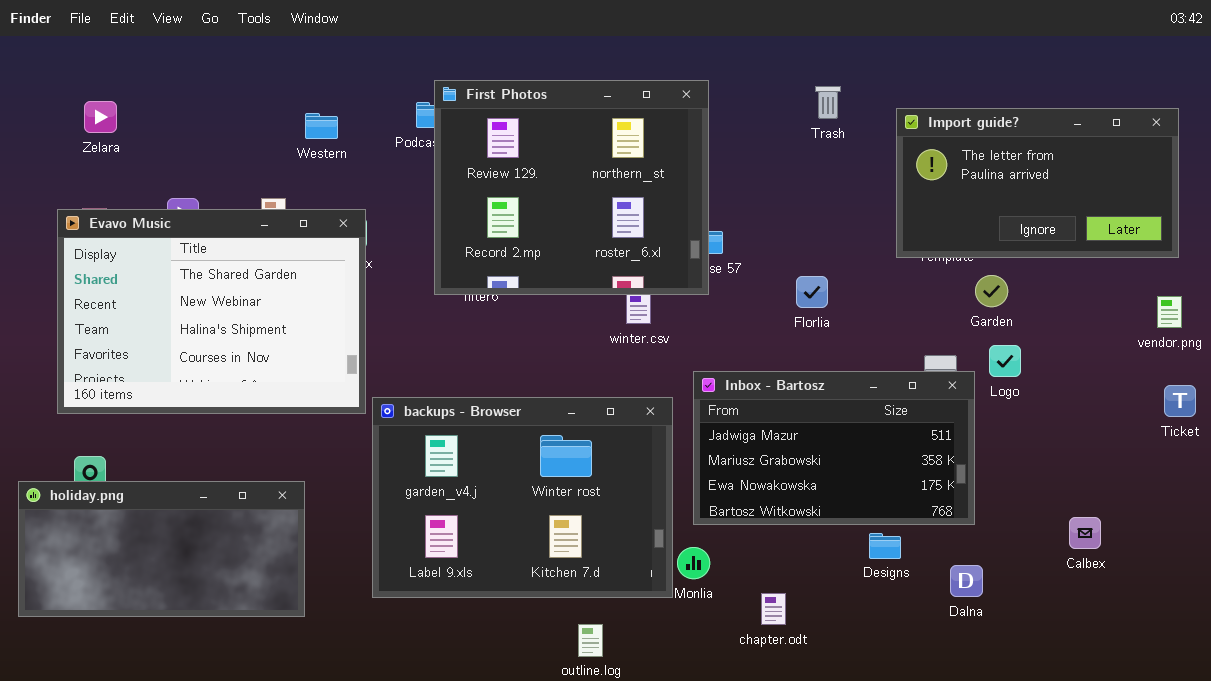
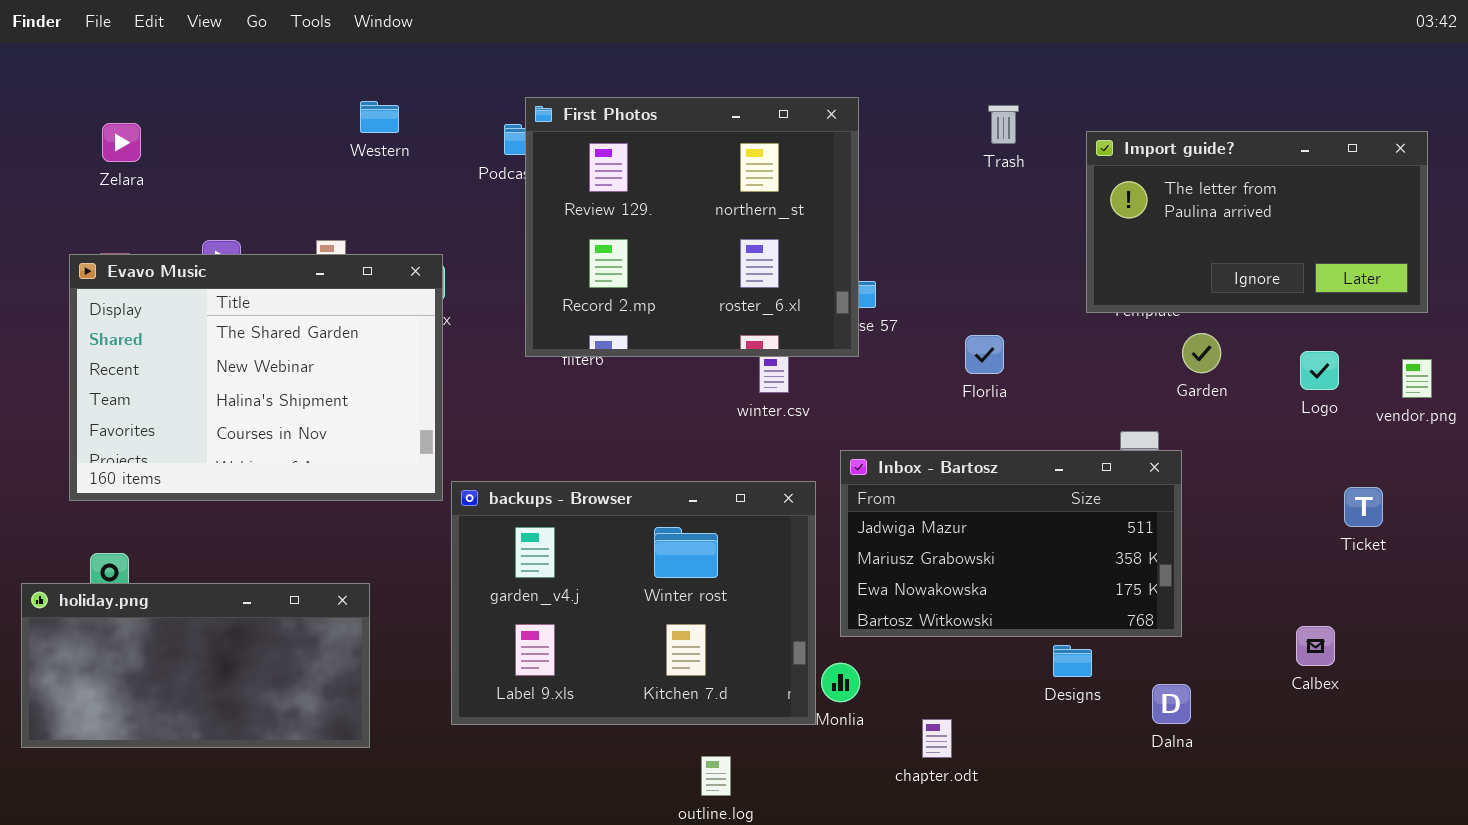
Western: [305,113,338,139] -> [360,101,399,133], moved
Logo: [989,345,1021,377] -> [1300,351,1339,390], moved
Ticket: [1164,385,1196,417] -> [1344,487,1383,527], moved

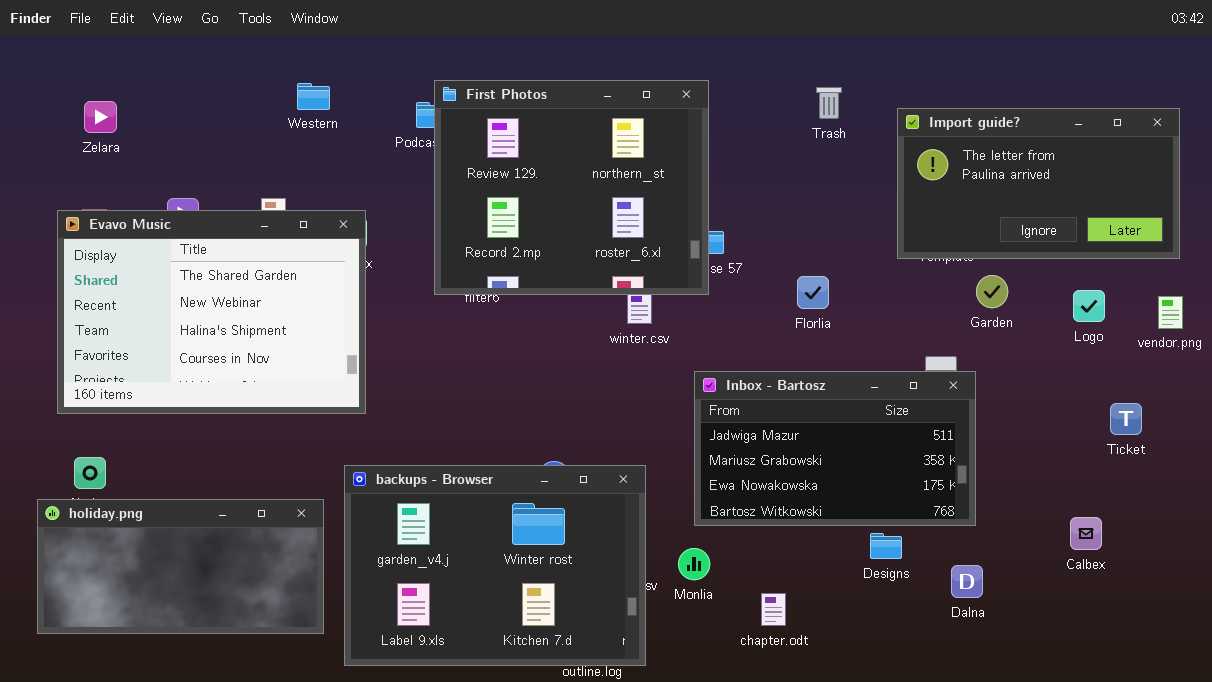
backups - Browser: [451,481,816,725] -> [344,465,646,666], moved
holiday.png: [21,583,370,748] -> [37,499,324,634], moved

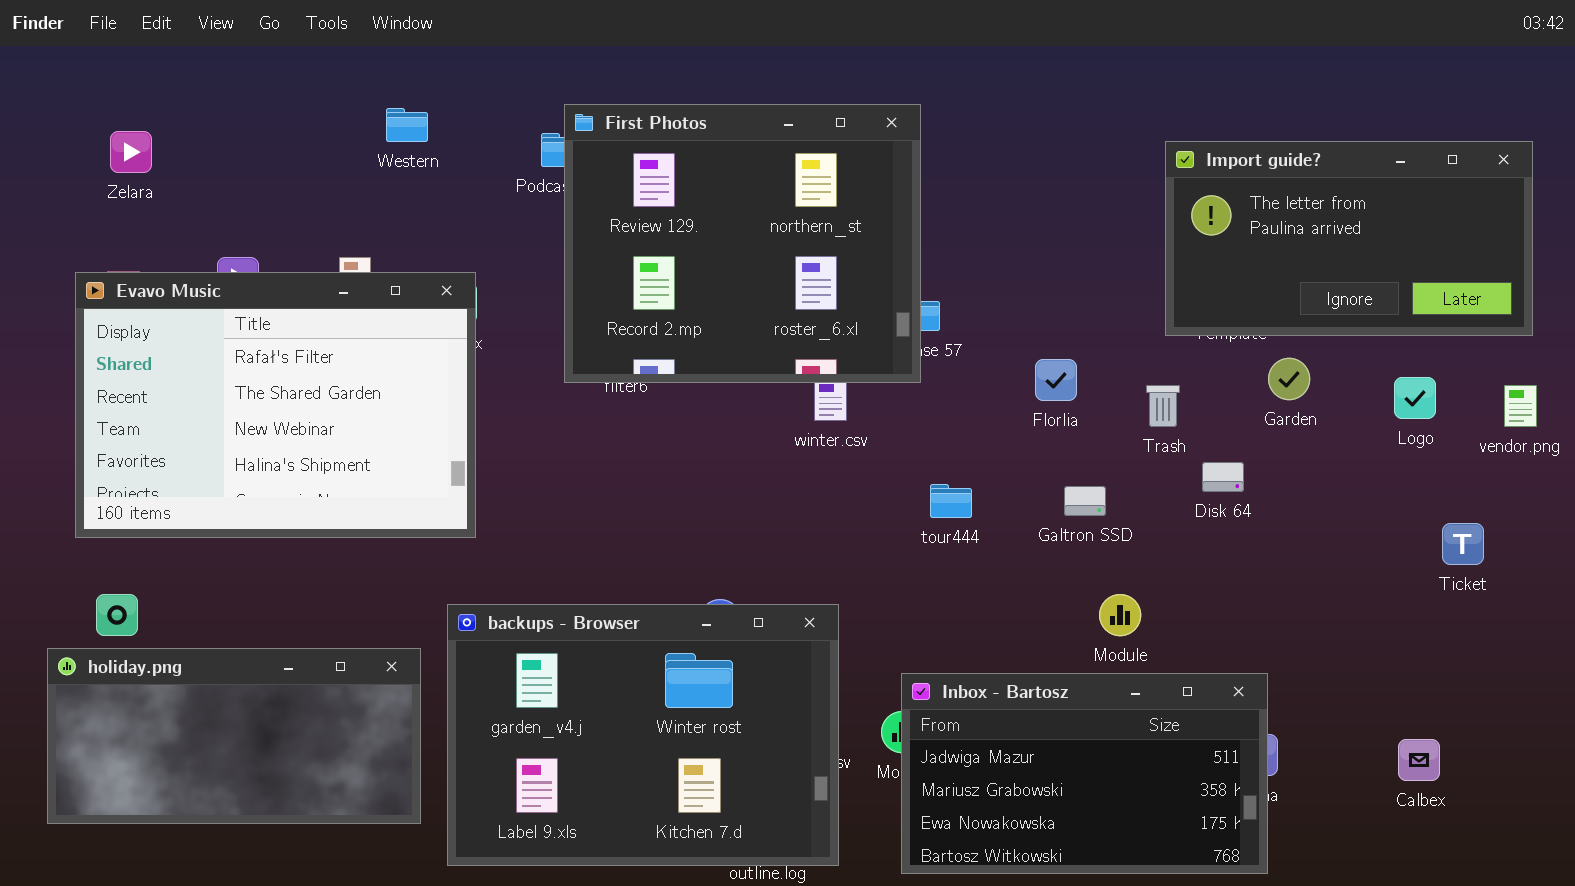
Trash: [816,87,842,119] -> [1146,385,1180,427], moved
Evavo Music: [57,210,366,414] -> [75,272,476,538], scrolled up 1 row
Inbox - Bartosz: [694,371,976,526] -> [901,673,1268,874], moved
Calbex: [1070,517,1102,550] -> [1398,739,1440,781], moved

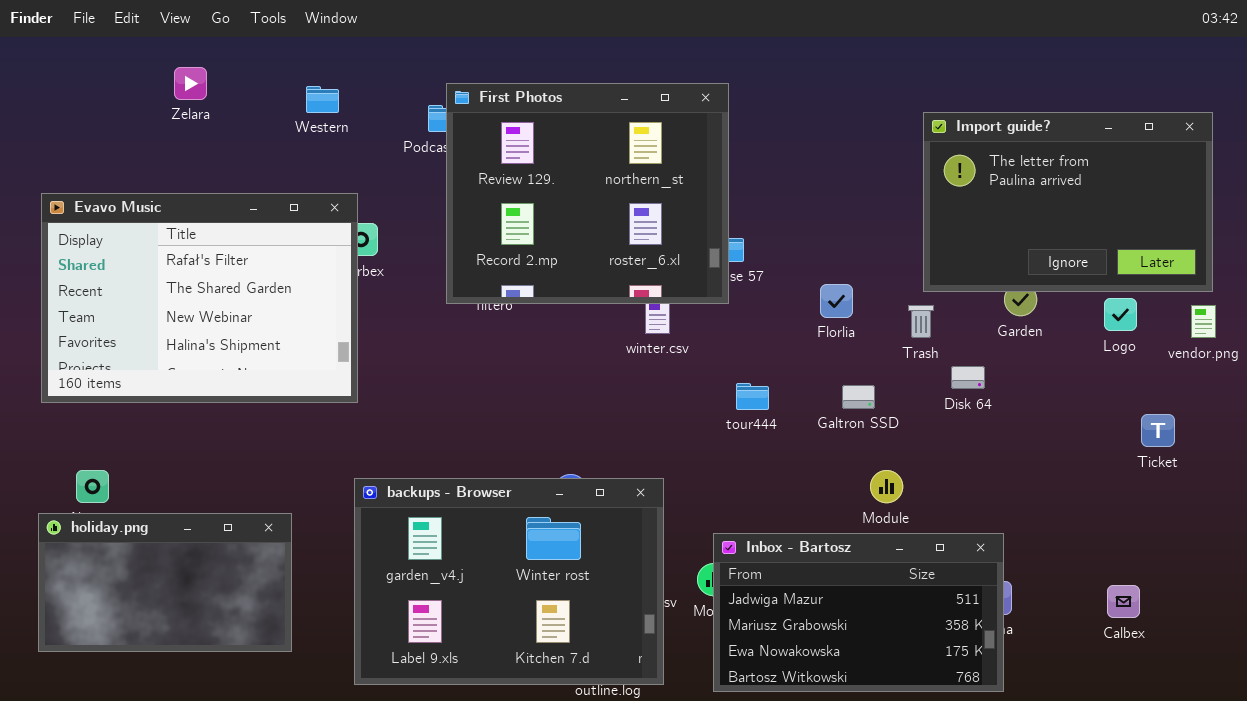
Zelara: [110,131,152,173] -> [174,67,207,100], moved
Import guide?: [1165,141,1533,336] -> [923,112,1213,292], resized
Evavo Music: [75,272,476,538] -> [41,193,358,403], moved
holiday.png: [47,648,421,824] -> [38,513,292,652], resized

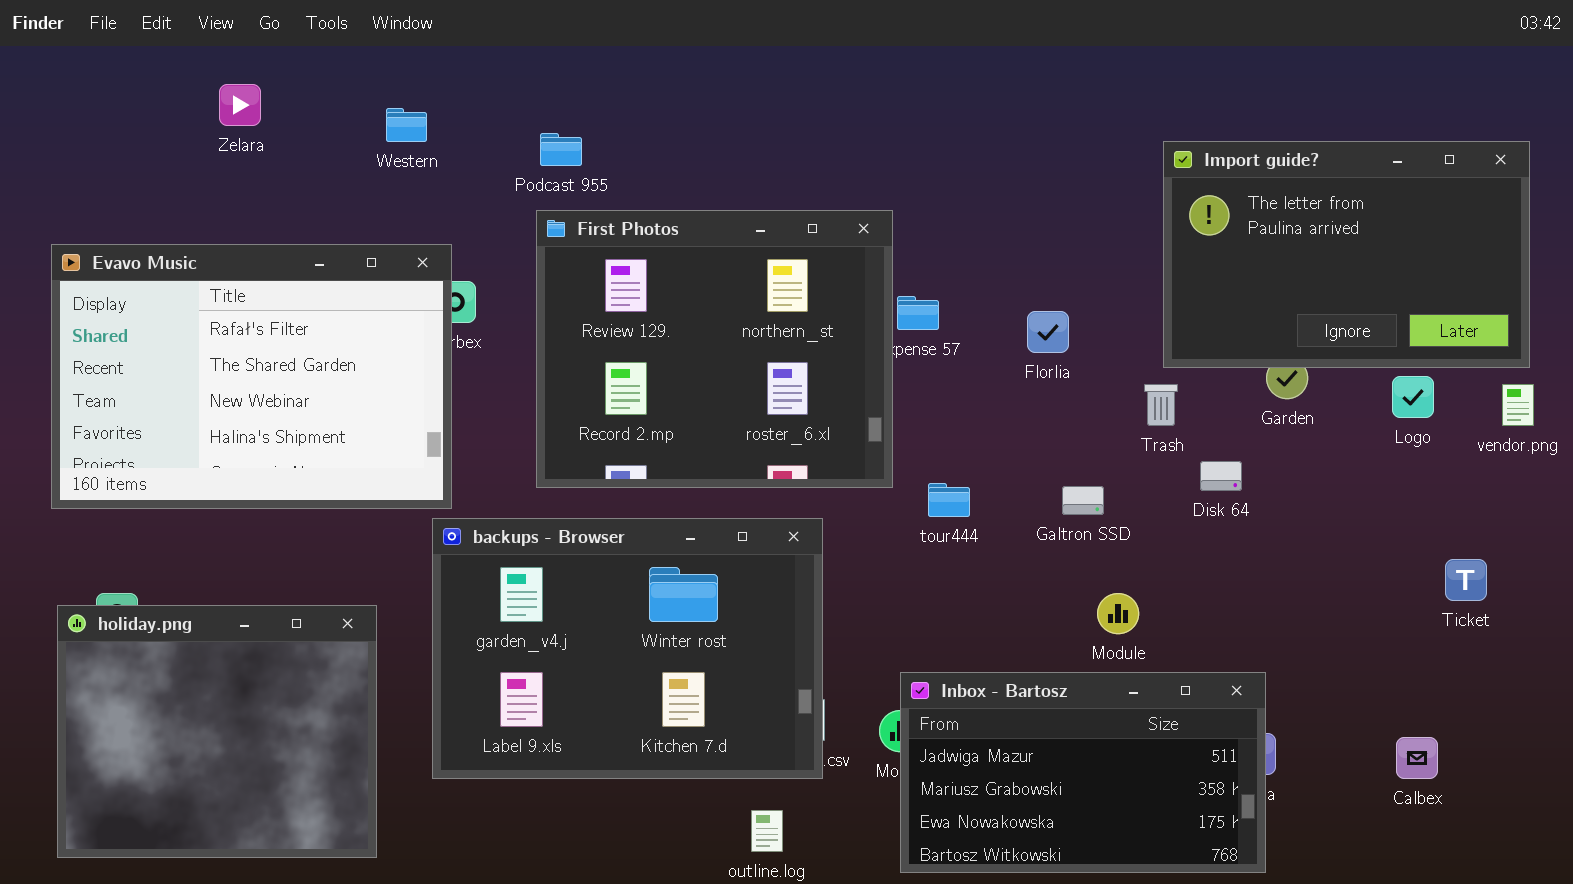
First Photos: [446,83,729,304] -> [536,210,893,488], moved
Florlia: [820,284,853,318] -> [1027,311,1069,353], moved
Ticket: [1141,414,1175,447] -> [1445,559,1487,601], moved
backups - Browser: [354,478,664,685] -> [432,518,823,779], moved
holiday.png: [38,513,292,652] -> [57,605,377,858], moved, resized

